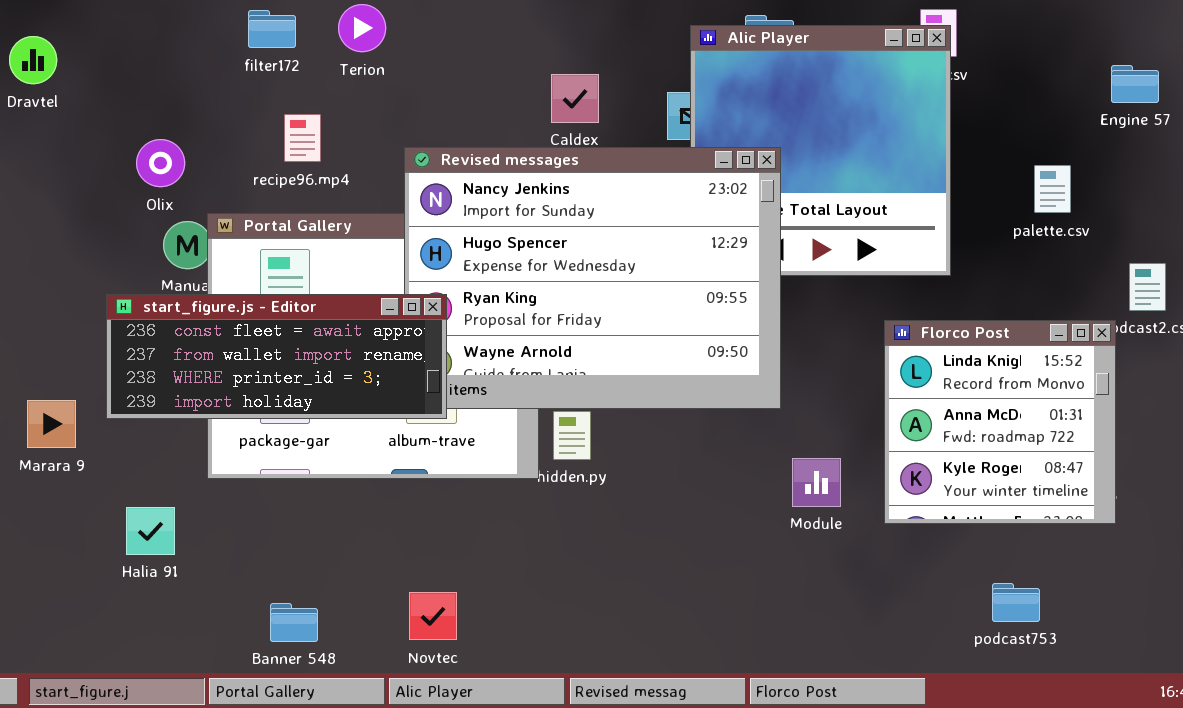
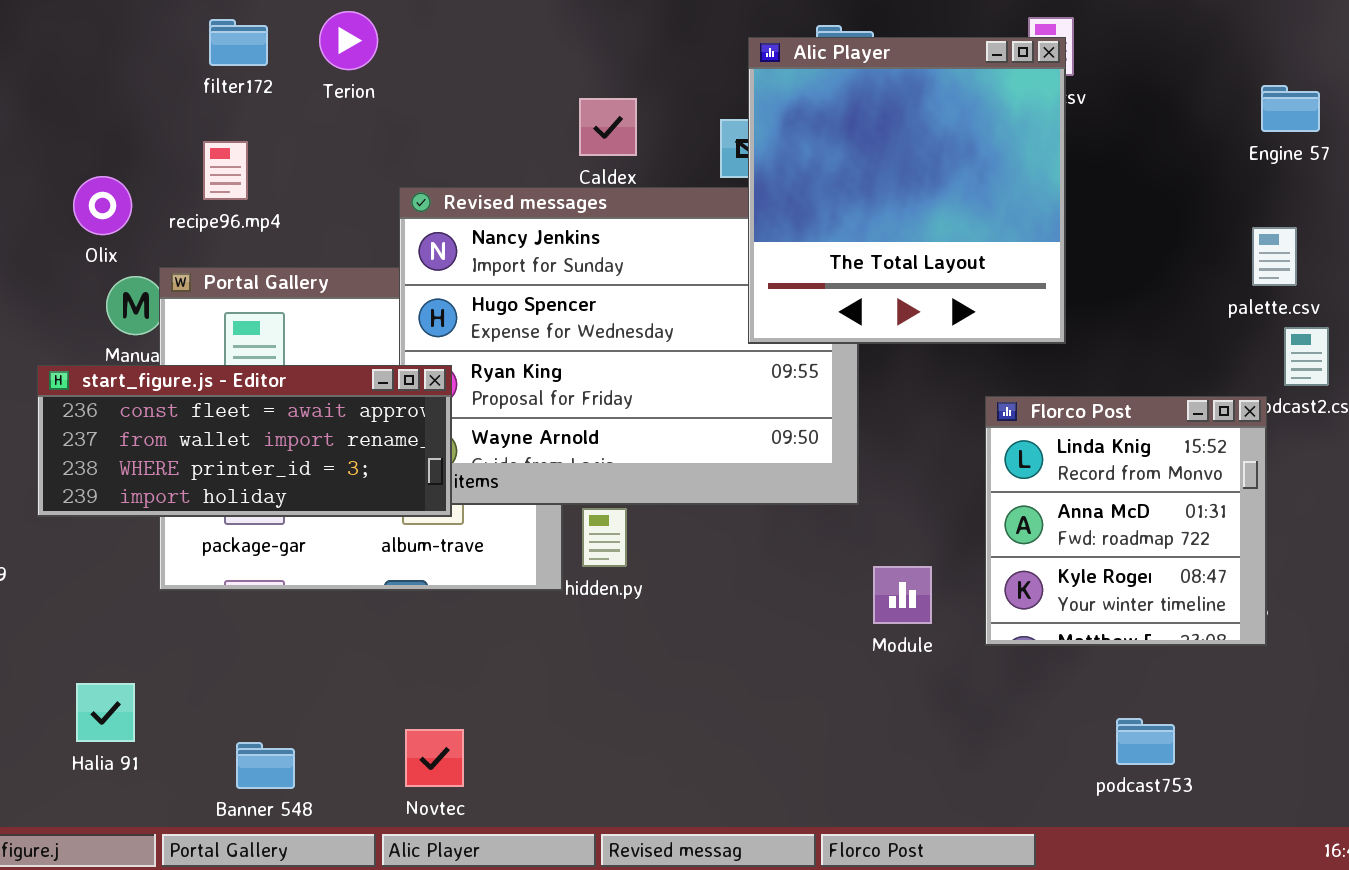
Alic Player: [690,25,951,276] -> [748,37,1066,344], raised
recipe96.mp4: [284,114,321,162] -> [203,141,248,200], moved
palette.csv: [1034,165,1071,213] -> [1252,227,1297,286], moved
Halia 91: [126,507,175,555] -> [76,683,135,742], moved

